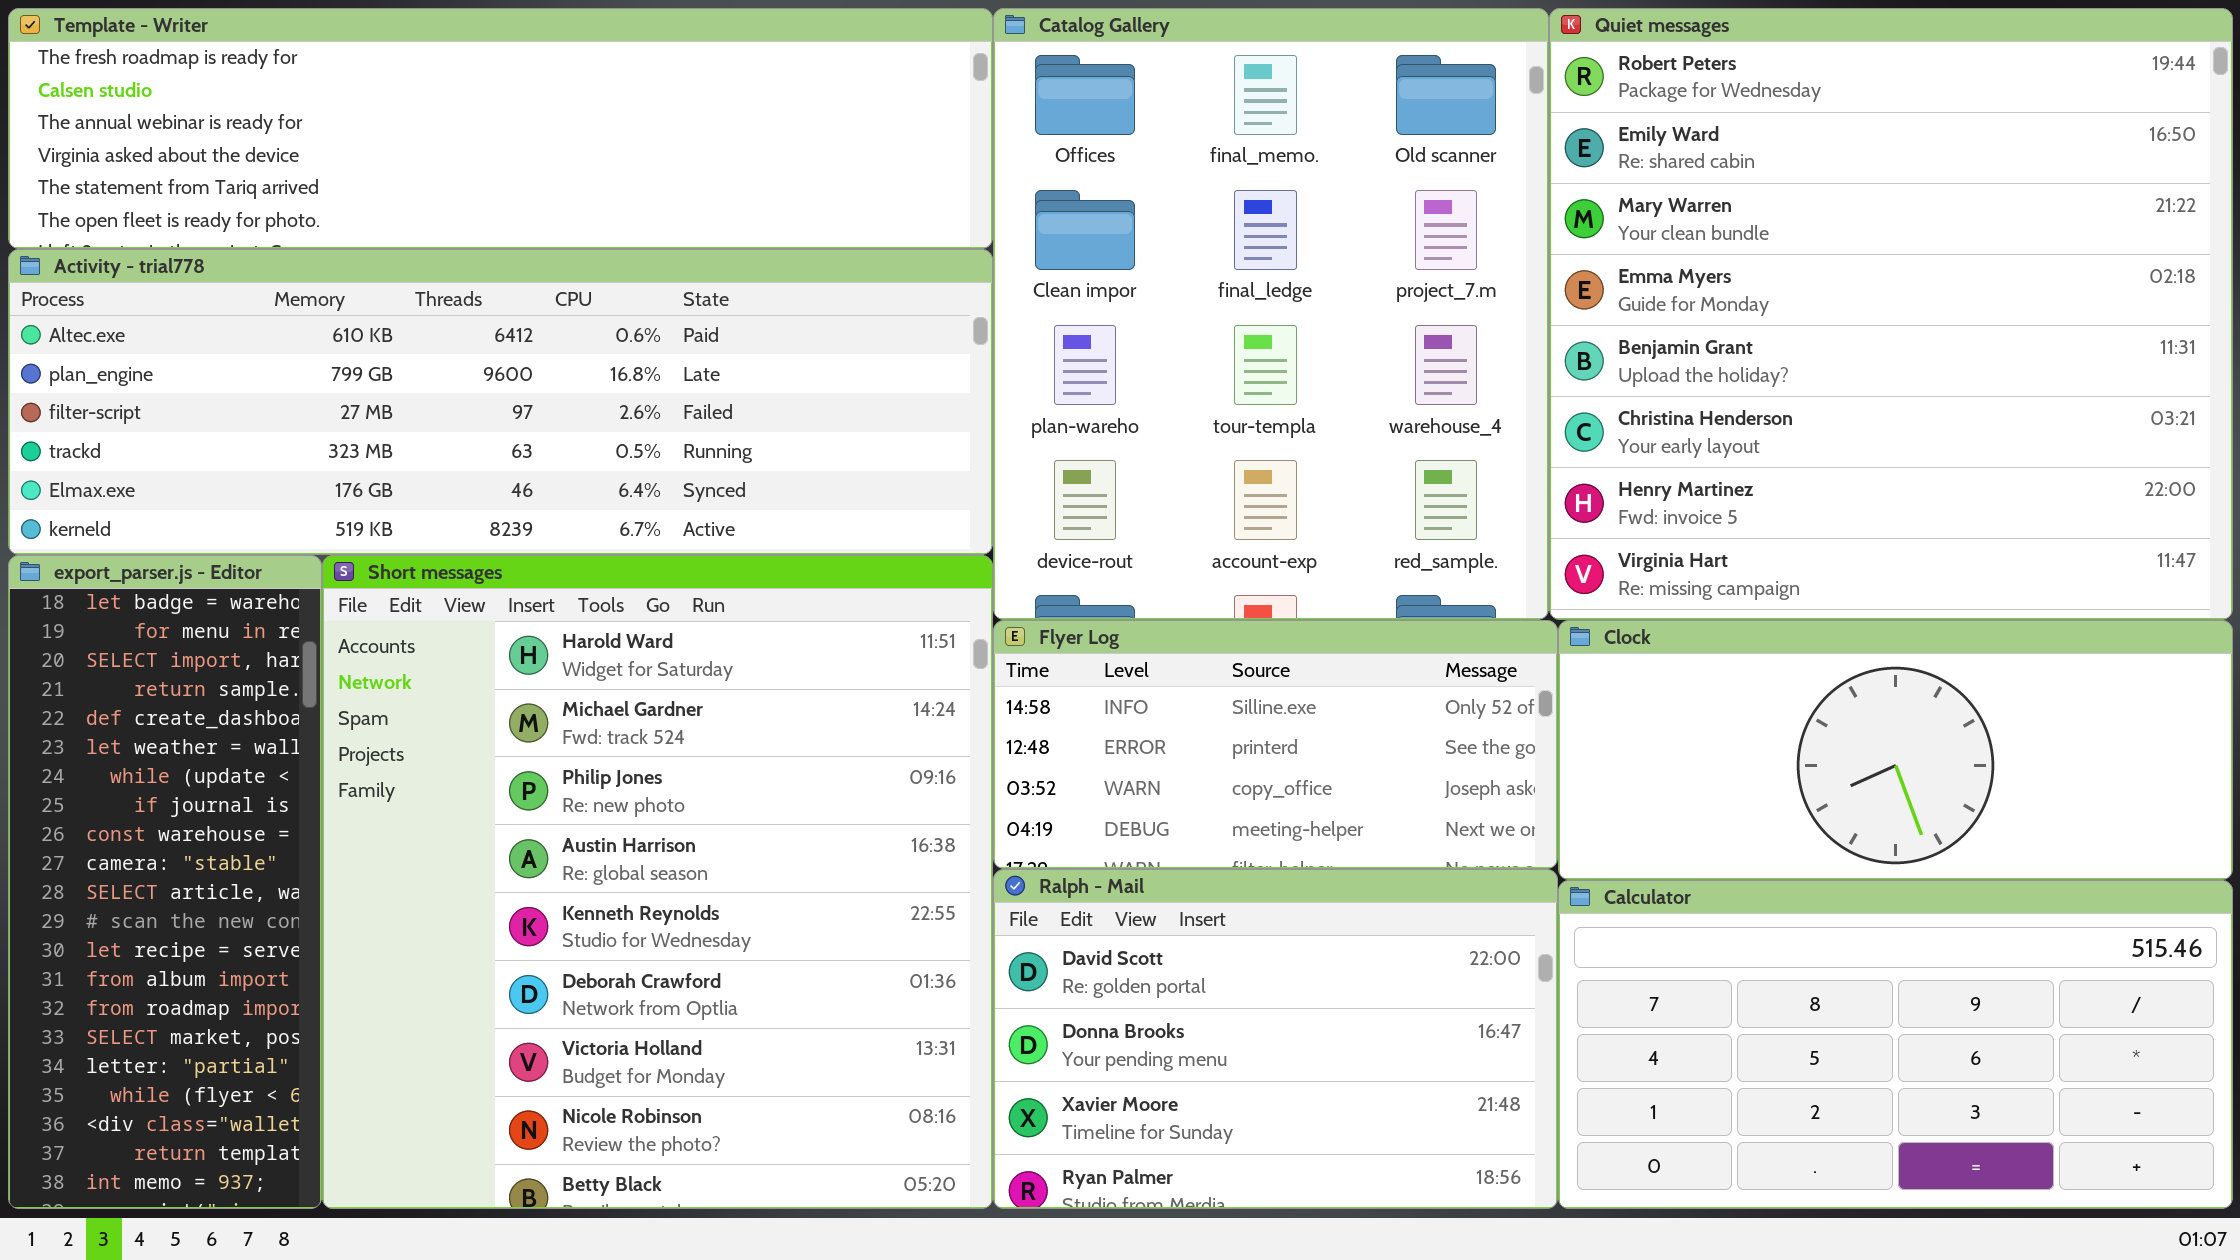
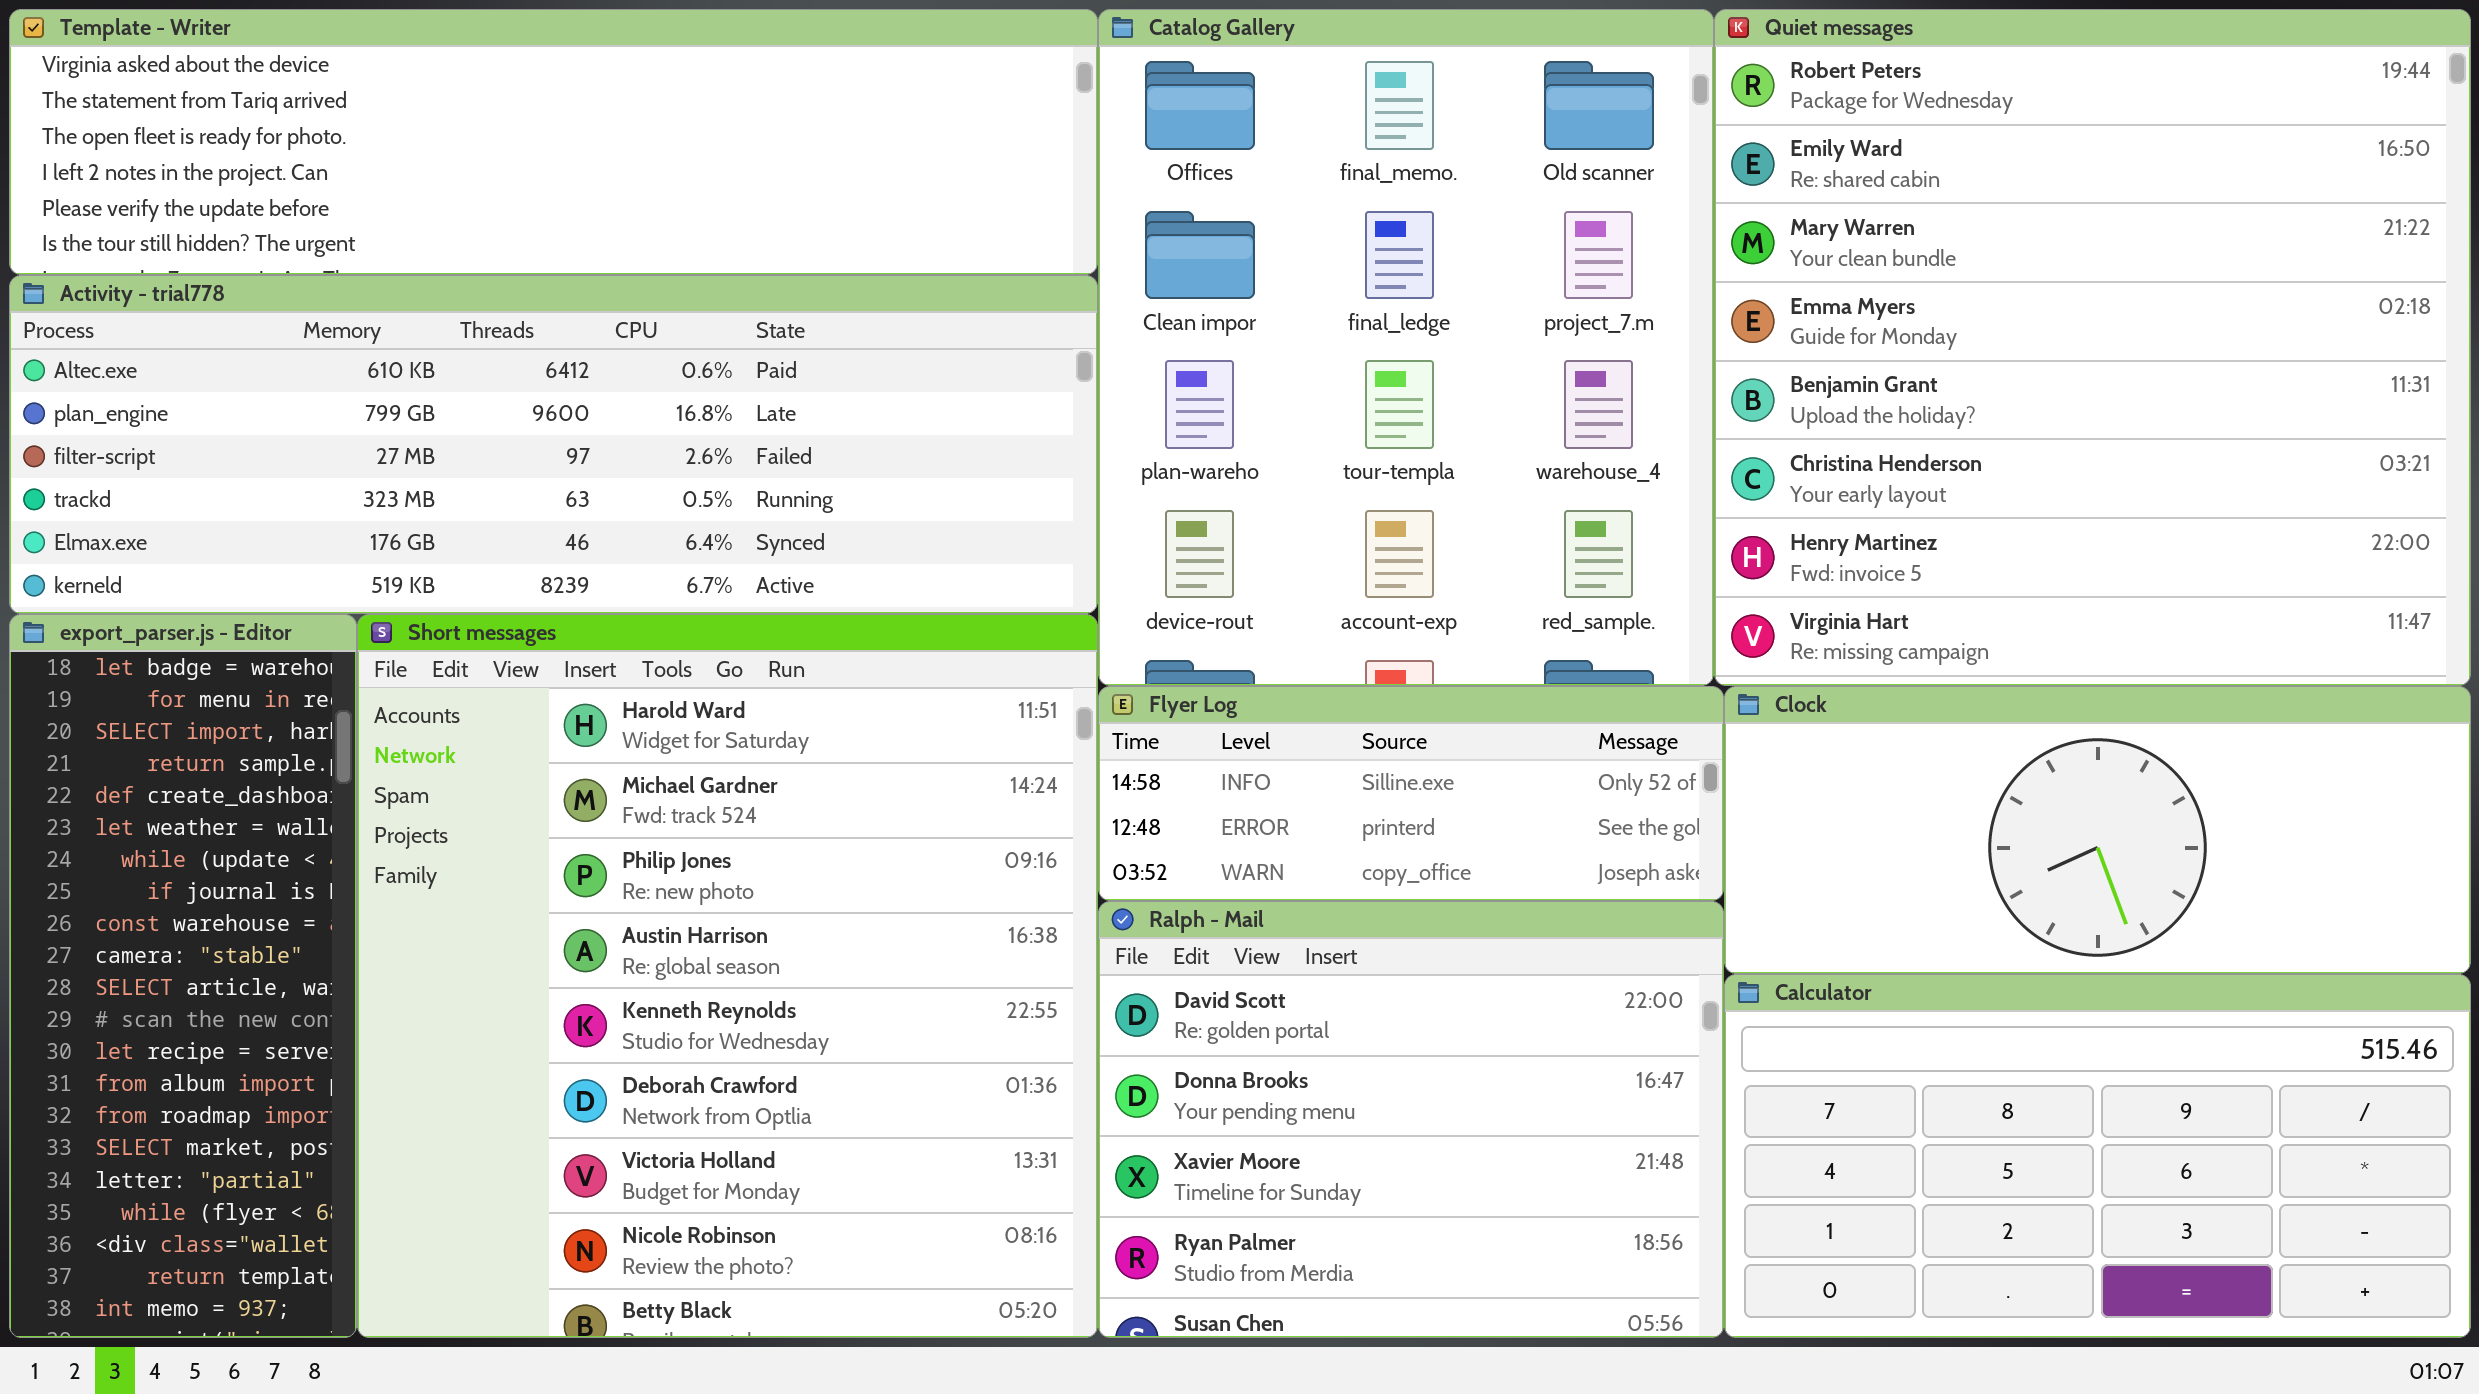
Template - Writer: [8,8,993,249] -> [9,9,1098,275], scrolled down 3 rows
Flyer Log: [993,620,1558,869] -> [1098,686,1724,901], resized
Ralph - Mail: [993,869,1558,1209] -> [1098,901,1724,1338], resized

